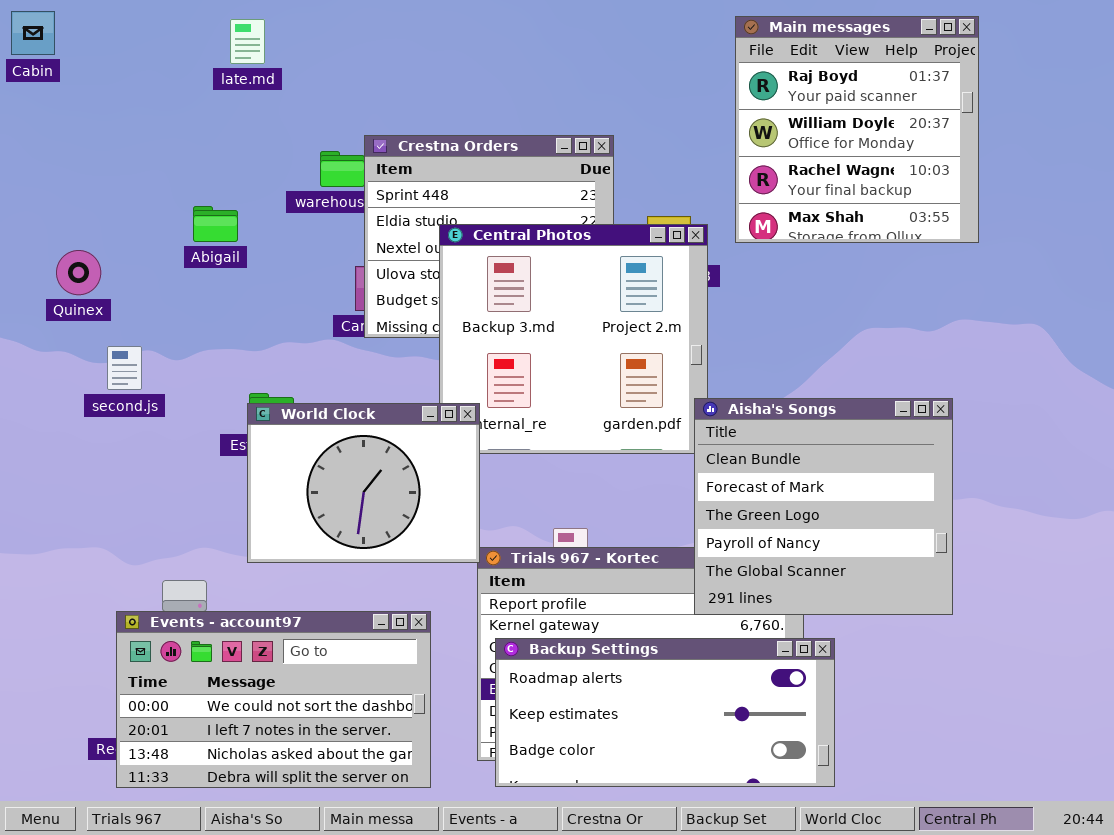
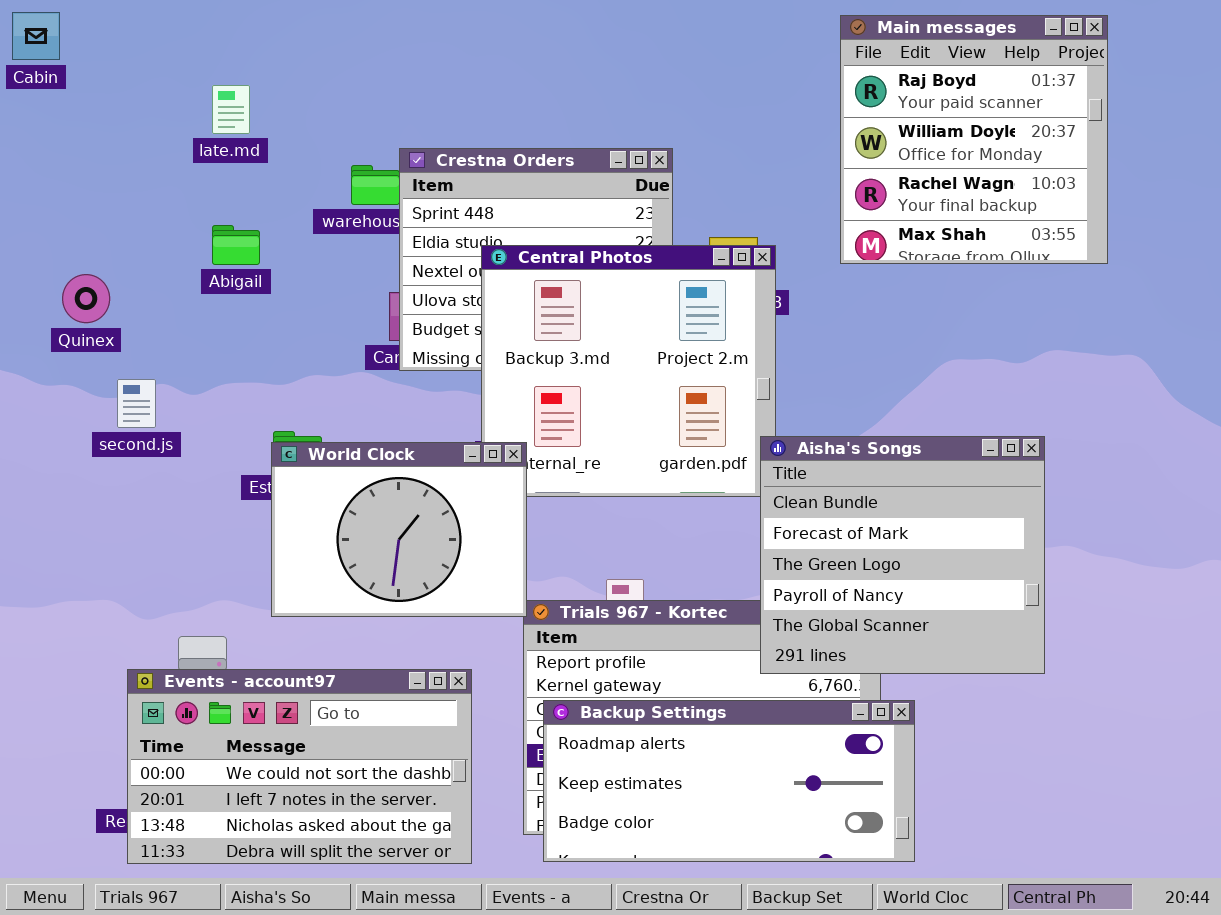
Main messages: [735,16,979,243] -> [840,15,1108,264], moved
late.md: [230,19,265,64] -> [212,85,250,134], moved

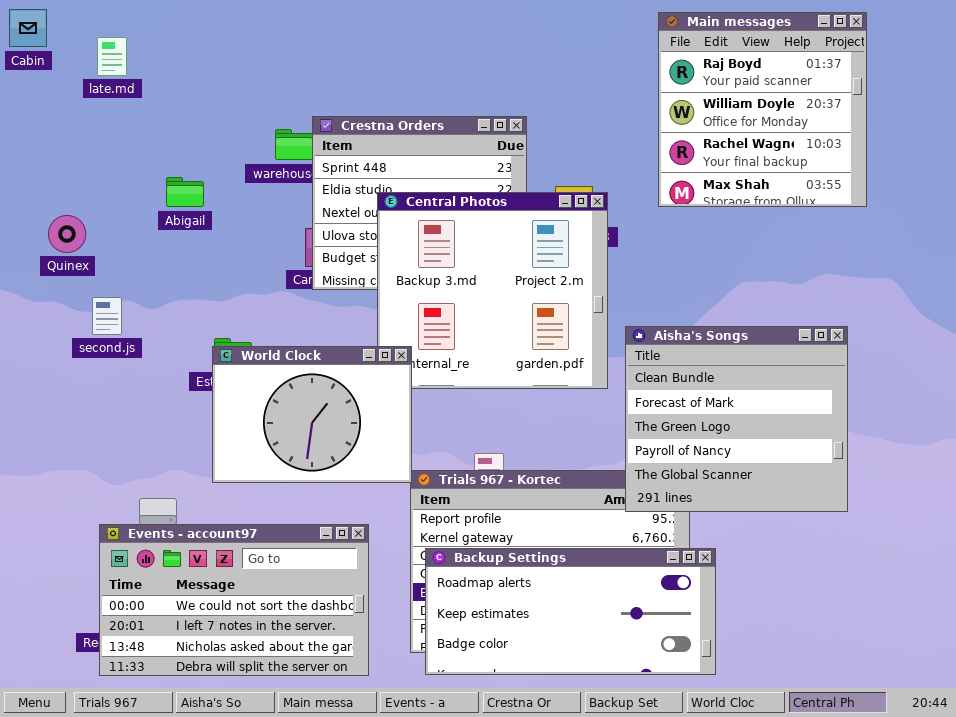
late.md: [212,85,250,134] -> [97,37,127,76], moved
Aisha's Songs: [760,436,1045,674] -> [625,326,848,512], moved

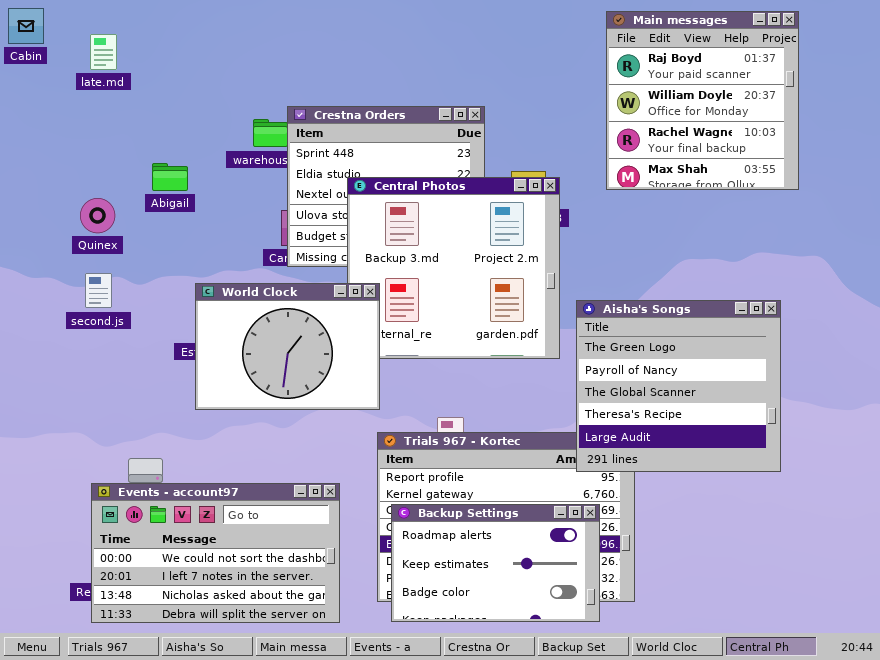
Quinex: [48,215,86,253] -> [80,198,115,233], moved
Aisha's Songs: [625,326,848,512] -> [576,300,781,472], scrolled down 2 rows
World Clock: [212,346,412,483] -> [195,283,380,410], moved
Backup Settings: [425,548,716,675] -> [391,504,600,622], resized

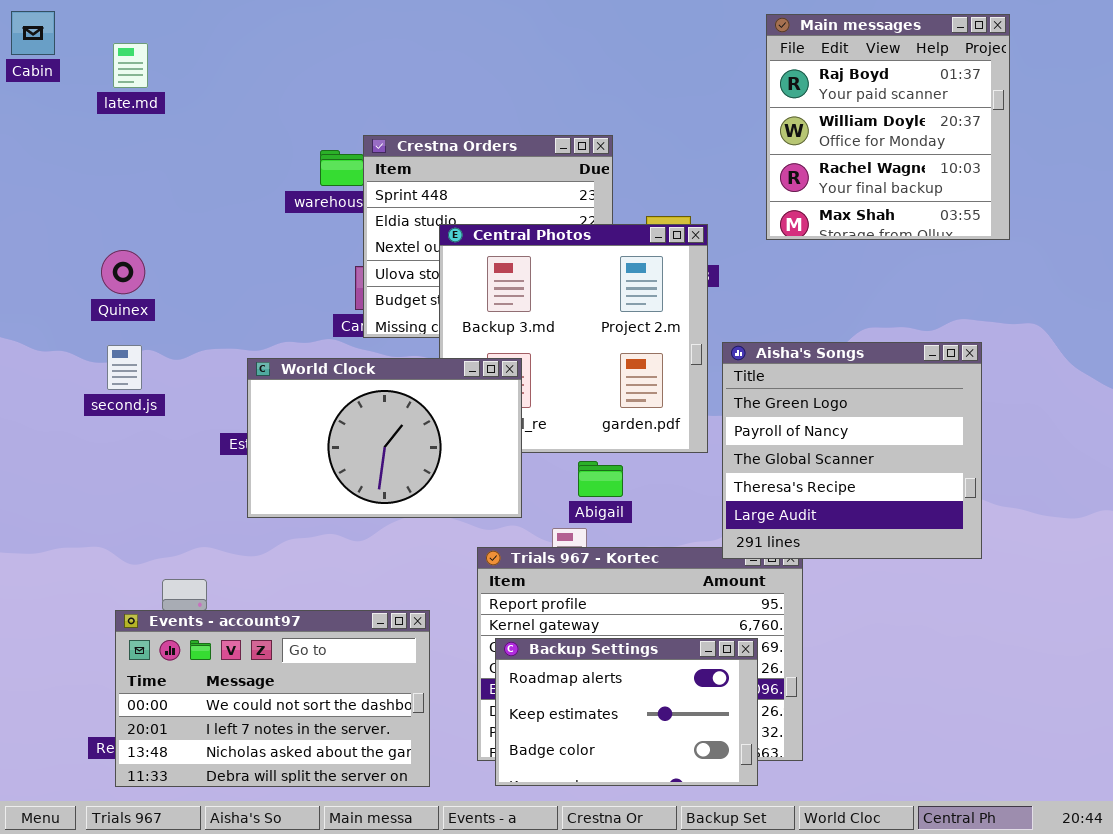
Abigail: [152,163,188,191] -> [578,461,623,497], moved
World Clock: [195,283,380,410] -> [247,358,522,518], resized
Aisha's Songs: [576,300,781,472] -> [722,342,982,559], moved

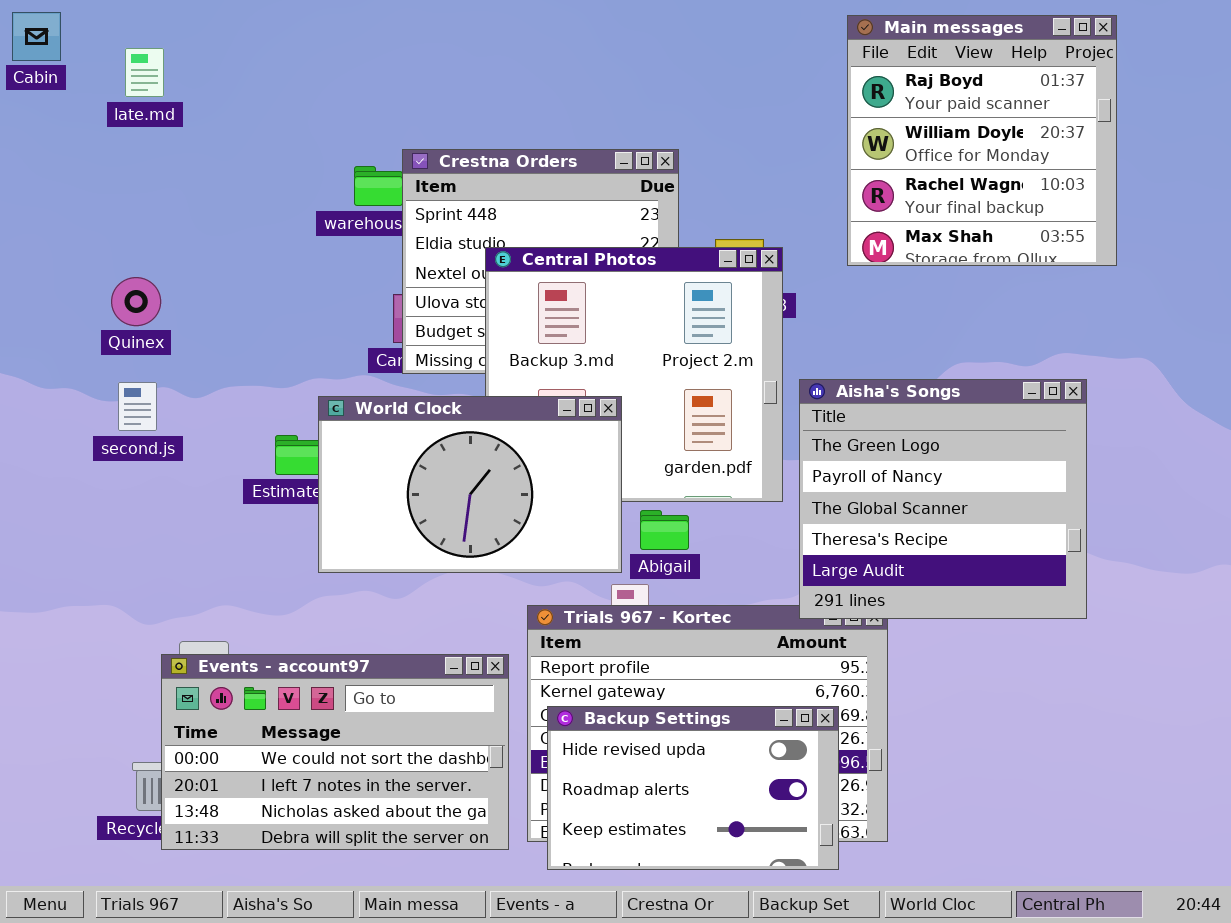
World Clock: [247,358,522,518] -> [318,396,622,573], moved
Events - account97: [115,610,430,787] -> [161,654,509,850], moved
Backup Settings: [495,638,758,786] -> [547,706,839,870], scrolled up 1 row

